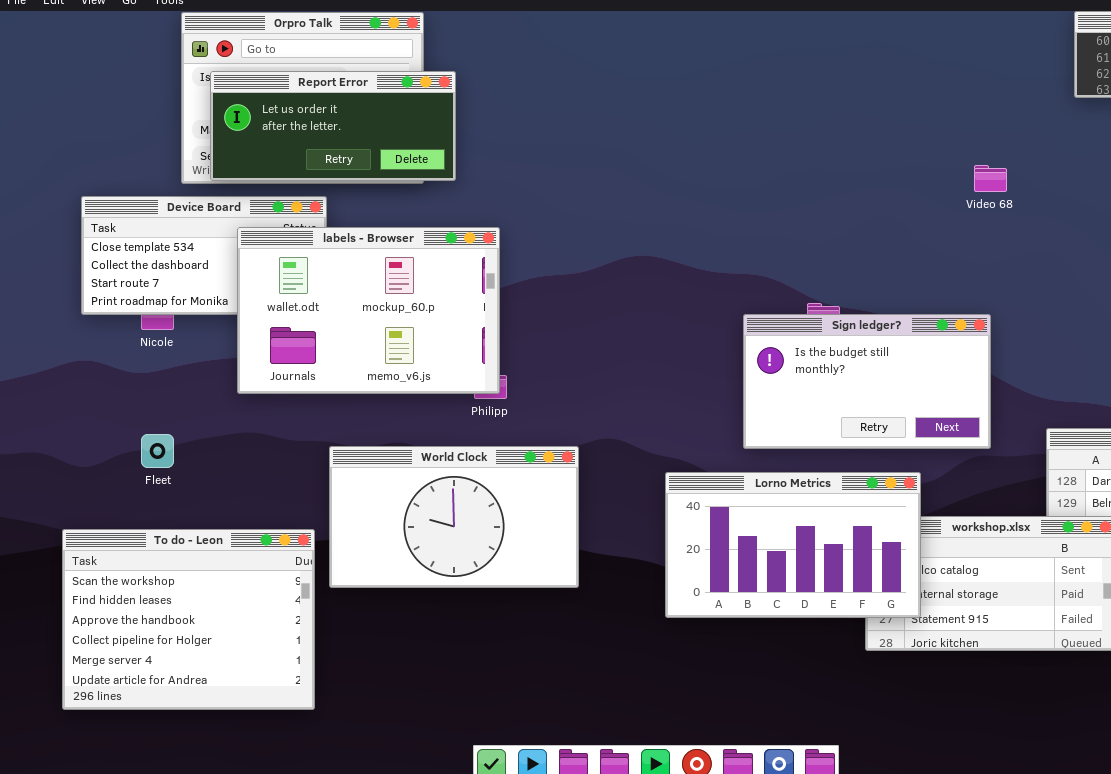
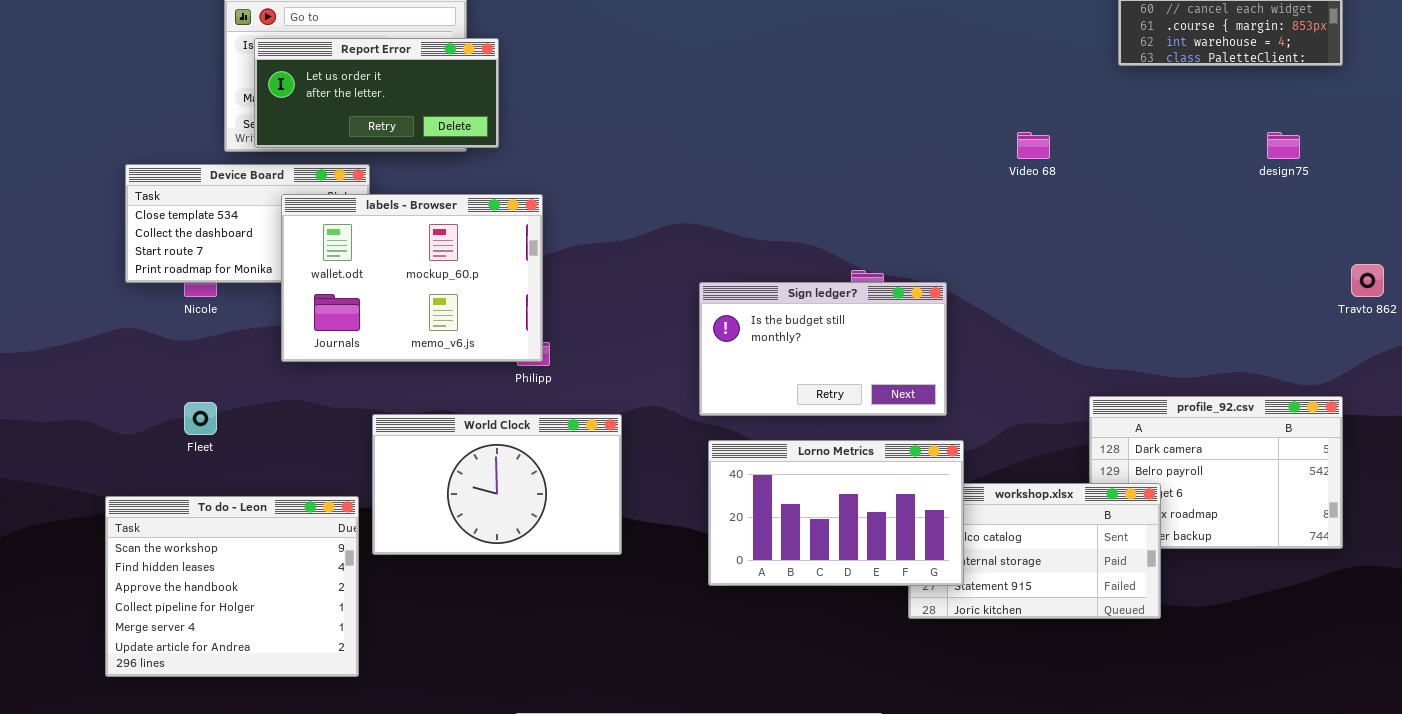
Sign ledger?: [743,314,991,449] -> [699,282,947,416], moved

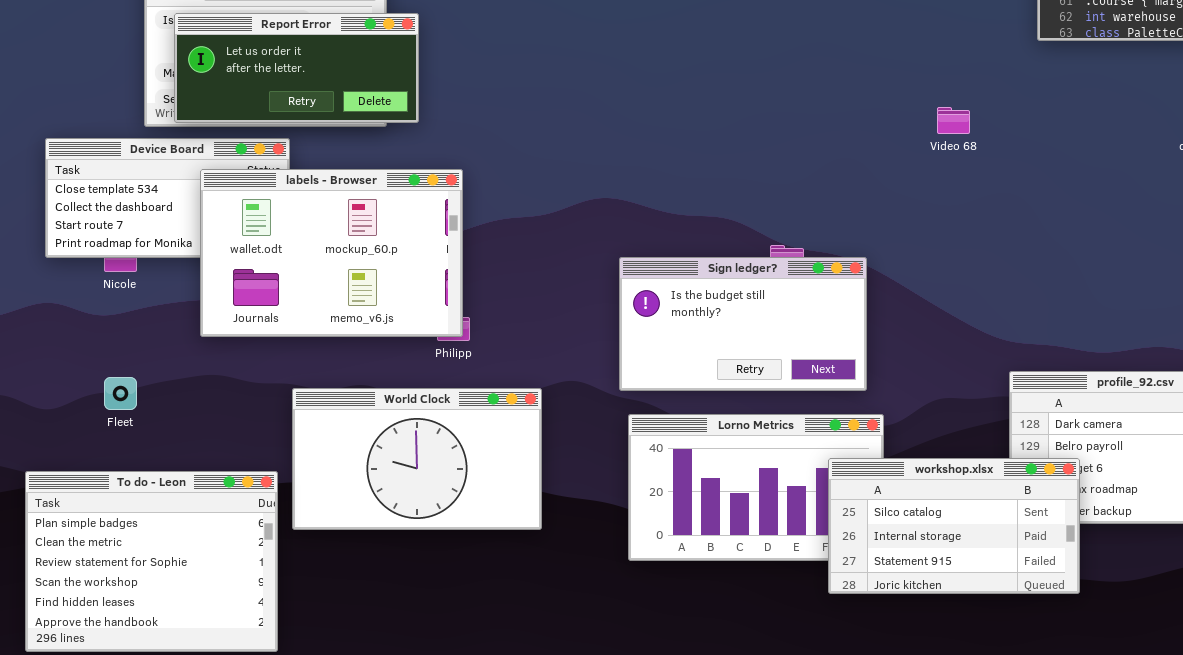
workshop.xlsx: [908,483,1161,619] -> [828,458,1080,594], raised
To do - Leon: [105,496,359,677] -> [25,471,278,652], scrolled up 3 rows

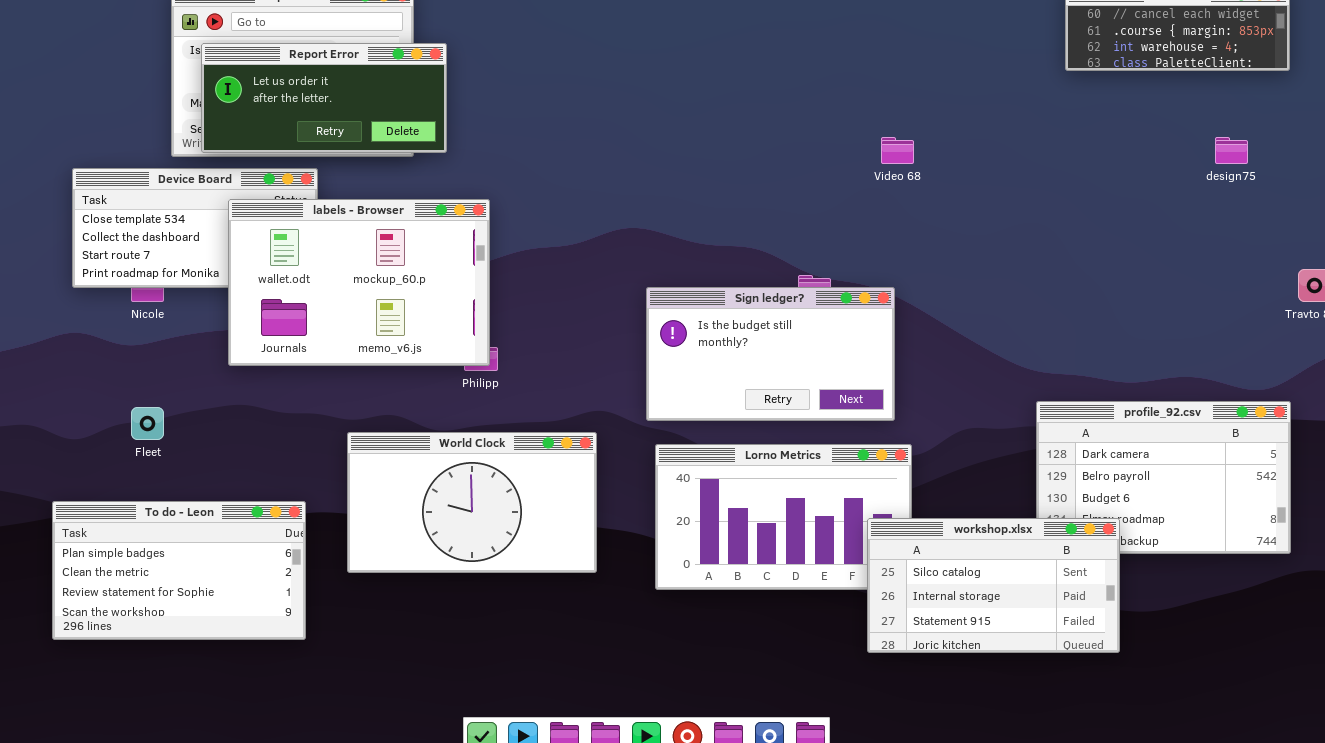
Video 68: [937,107,970,134] -> [881,137,914,164], moved
World Clock: [292,388,542,530] -> [347,432,597,573], moved
workshop.xlsx: [828,458,1080,594] -> [867,518,1120,653], moved
To do - Leon: [25,471,278,652] -> [52,501,306,640], resized

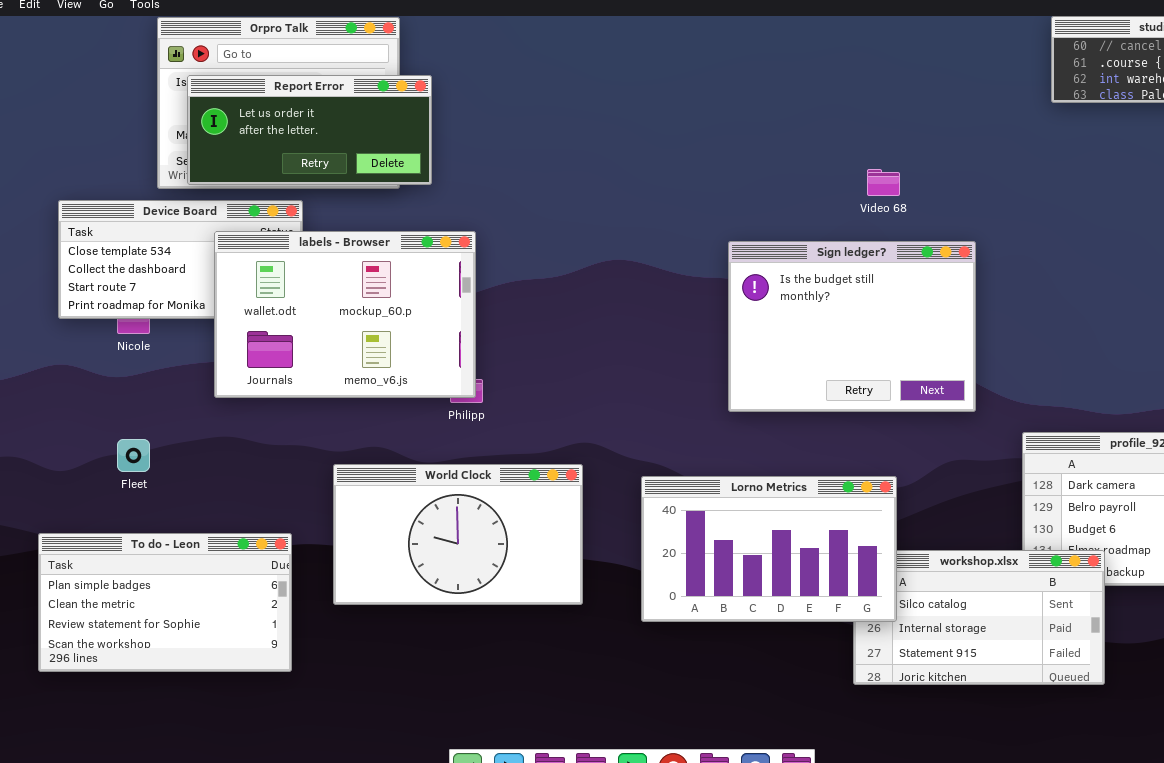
Sign ledger?: [646,287,895,421] -> [728,241,976,412], moved, resized
Lorno Metrics: [655,444,912,590] -> [641,476,897,622], raised

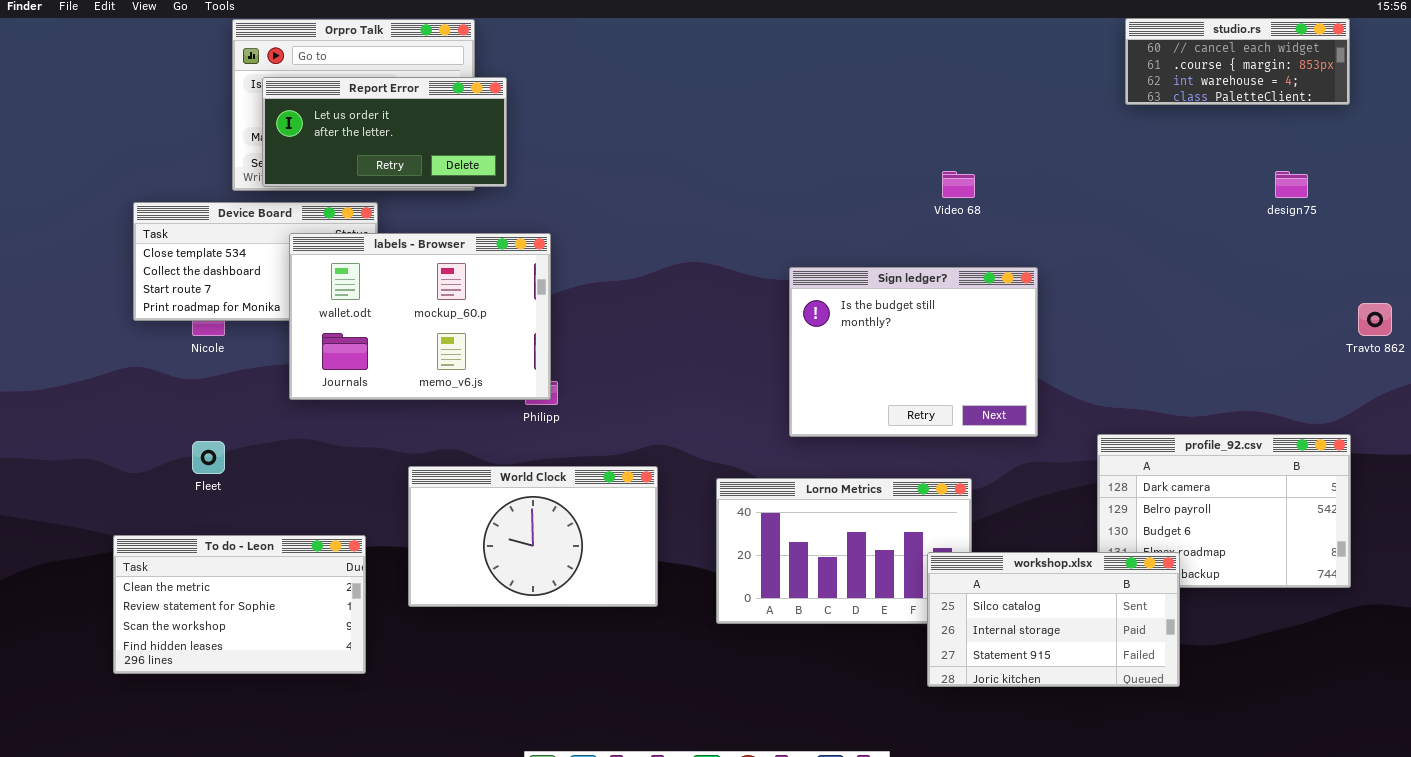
Sign ledger?: [728,241,976,412] -> [789,267,1038,437], moved
To do - Leon: [38,533,292,672] -> [113,535,366,674], scrolled down 1 row
workshop.xlsx: [853,550,1105,685] -> [927,552,1180,687], raised

